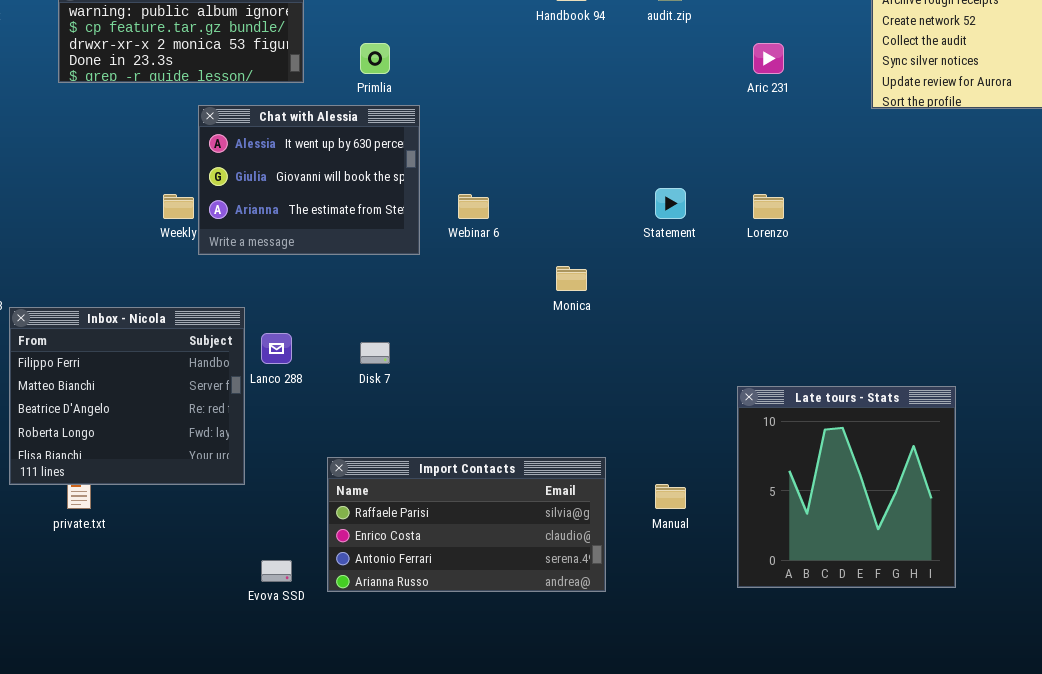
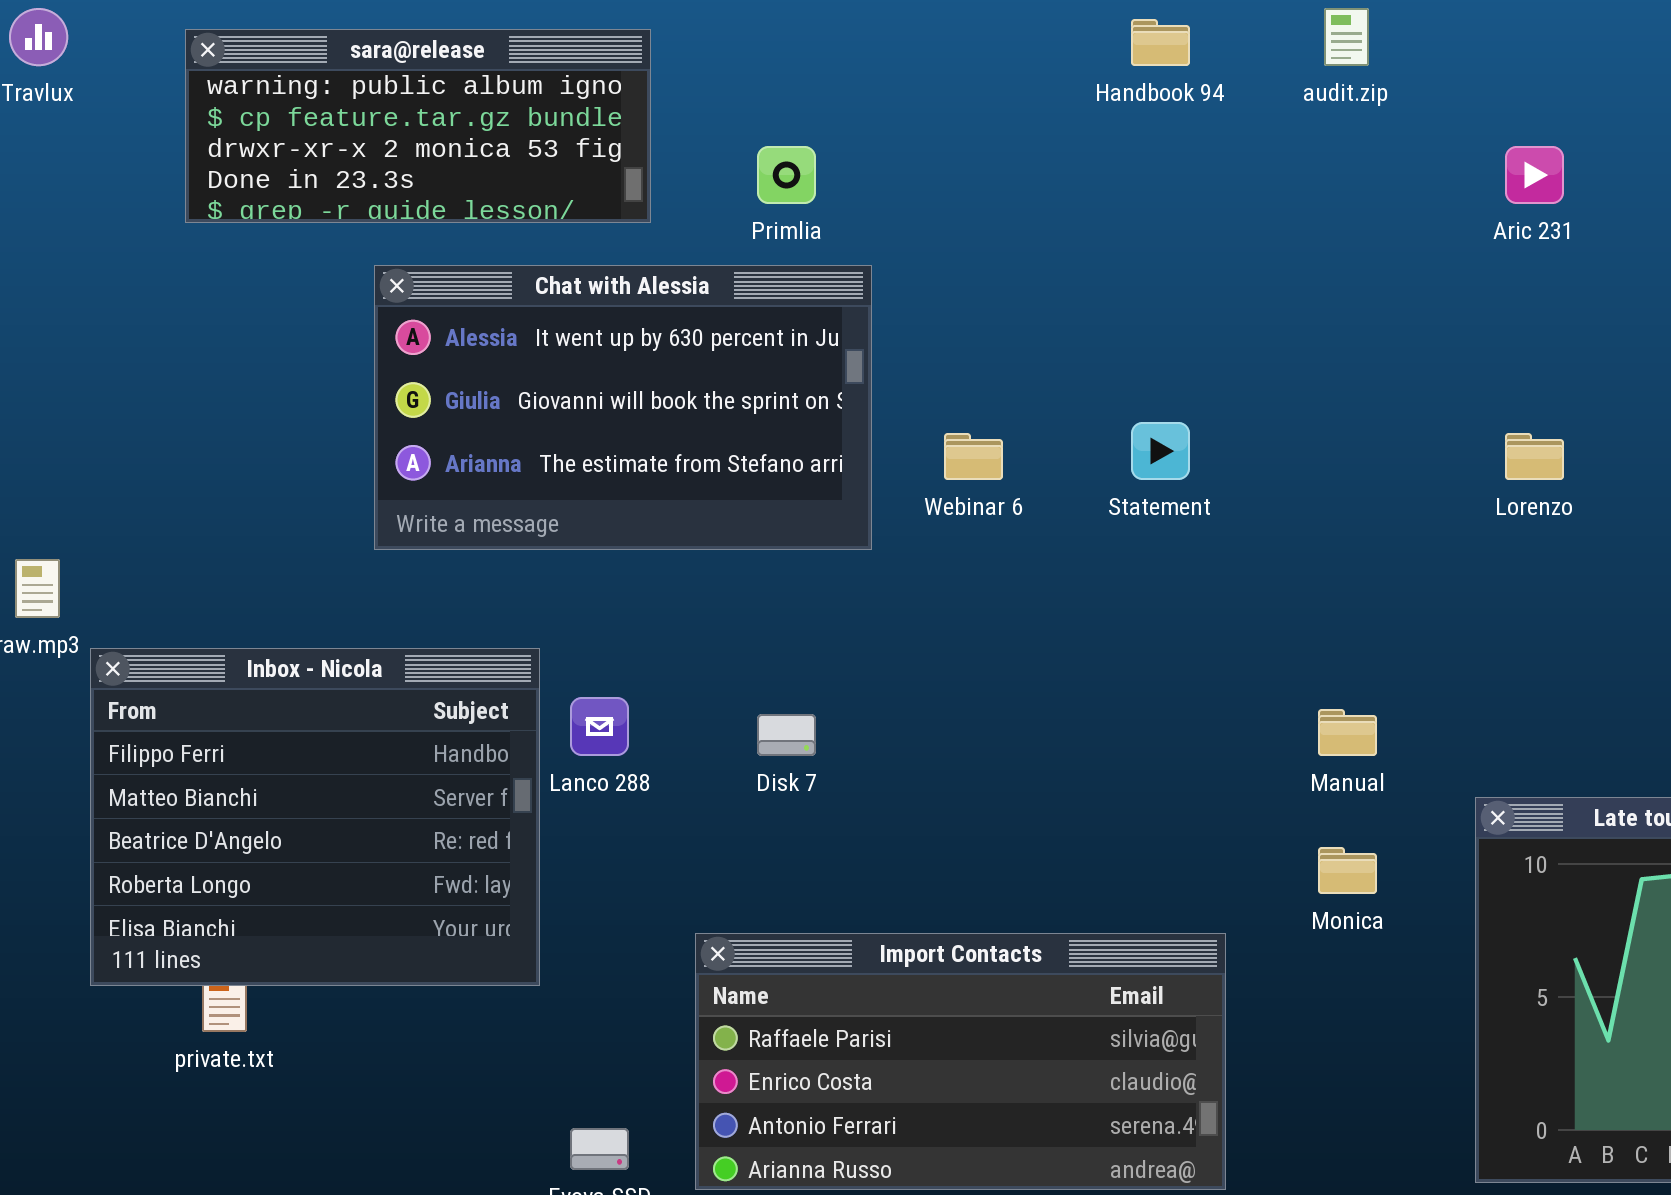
Chat with Alessia: [198,105,420,255] -> [374,265,872,550], resized
Statement: [655,188,686,219] -> [1131,422,1190,480], moved
Monica: [556,266,587,291] -> [1318,847,1377,894], moved
Manual: [655,484,686,509] -> [1318,709,1377,756], moved

